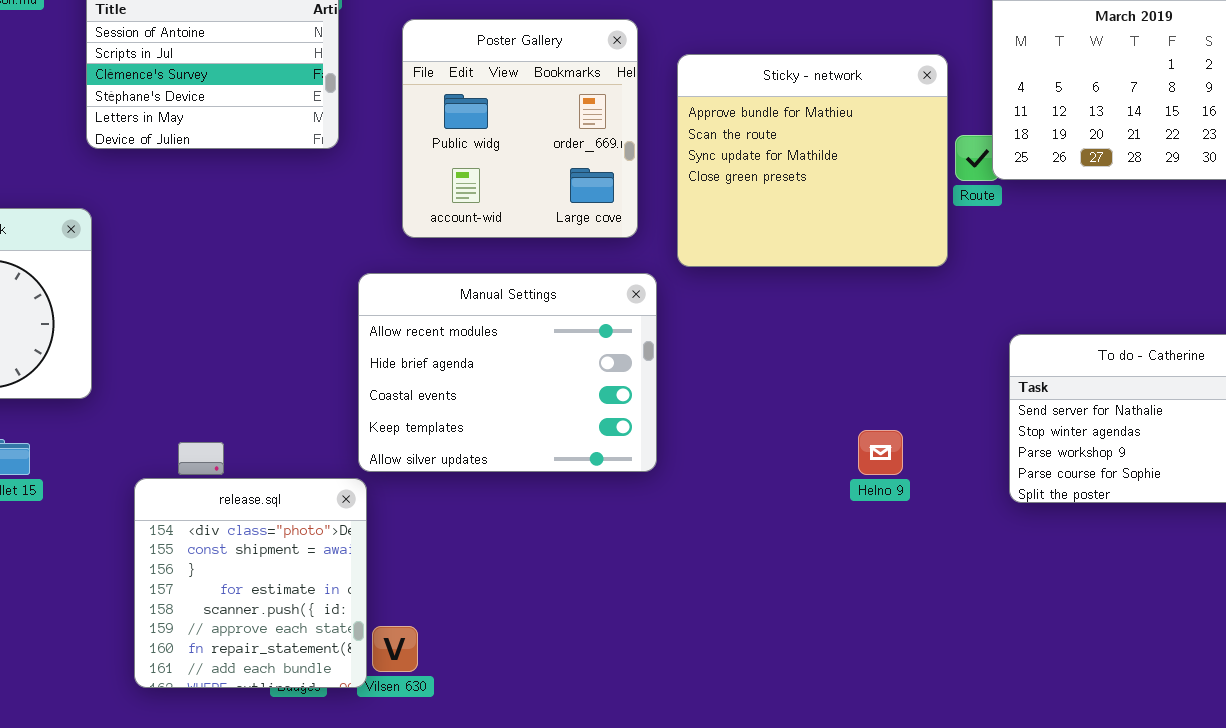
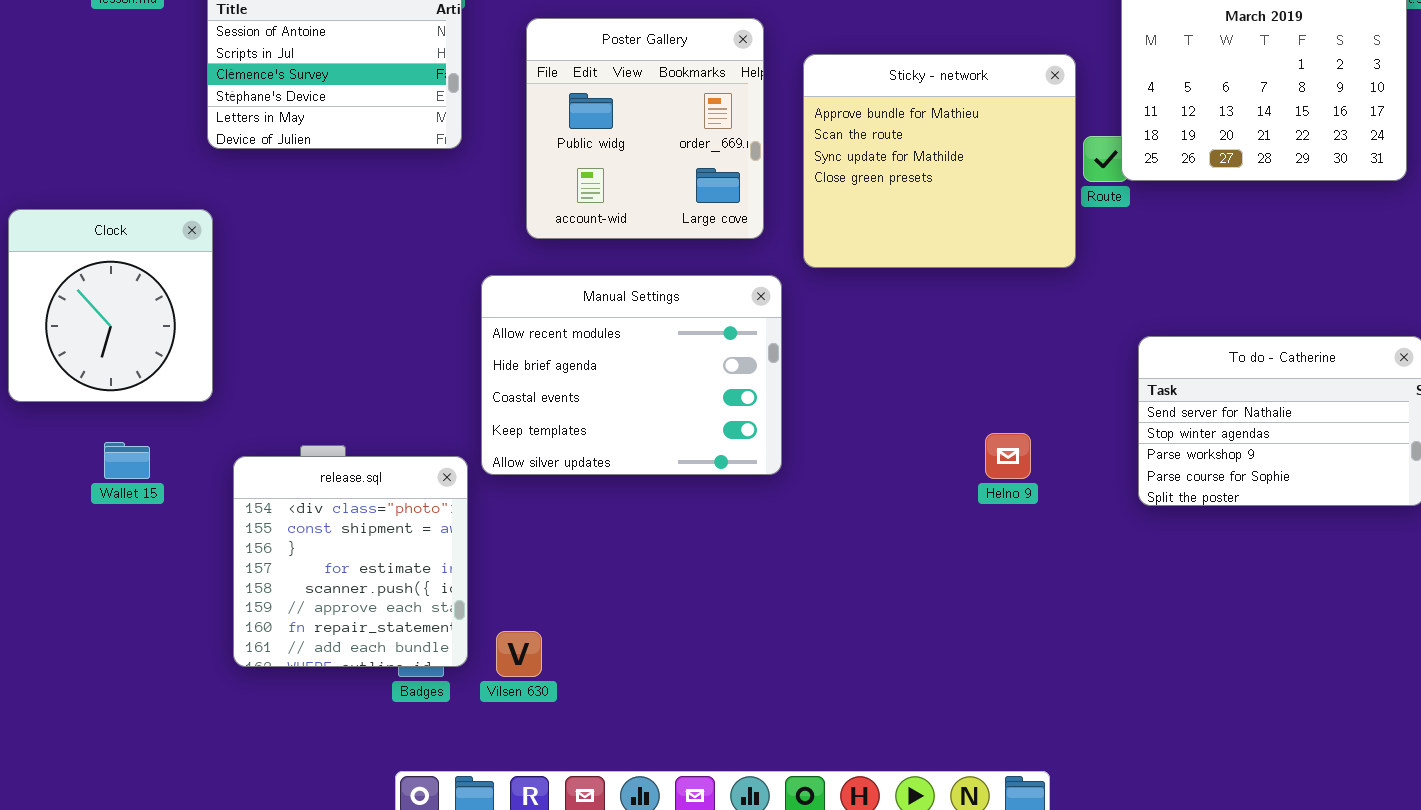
release.sql: [134,478,367,688] -> [233,456,468,667], moved

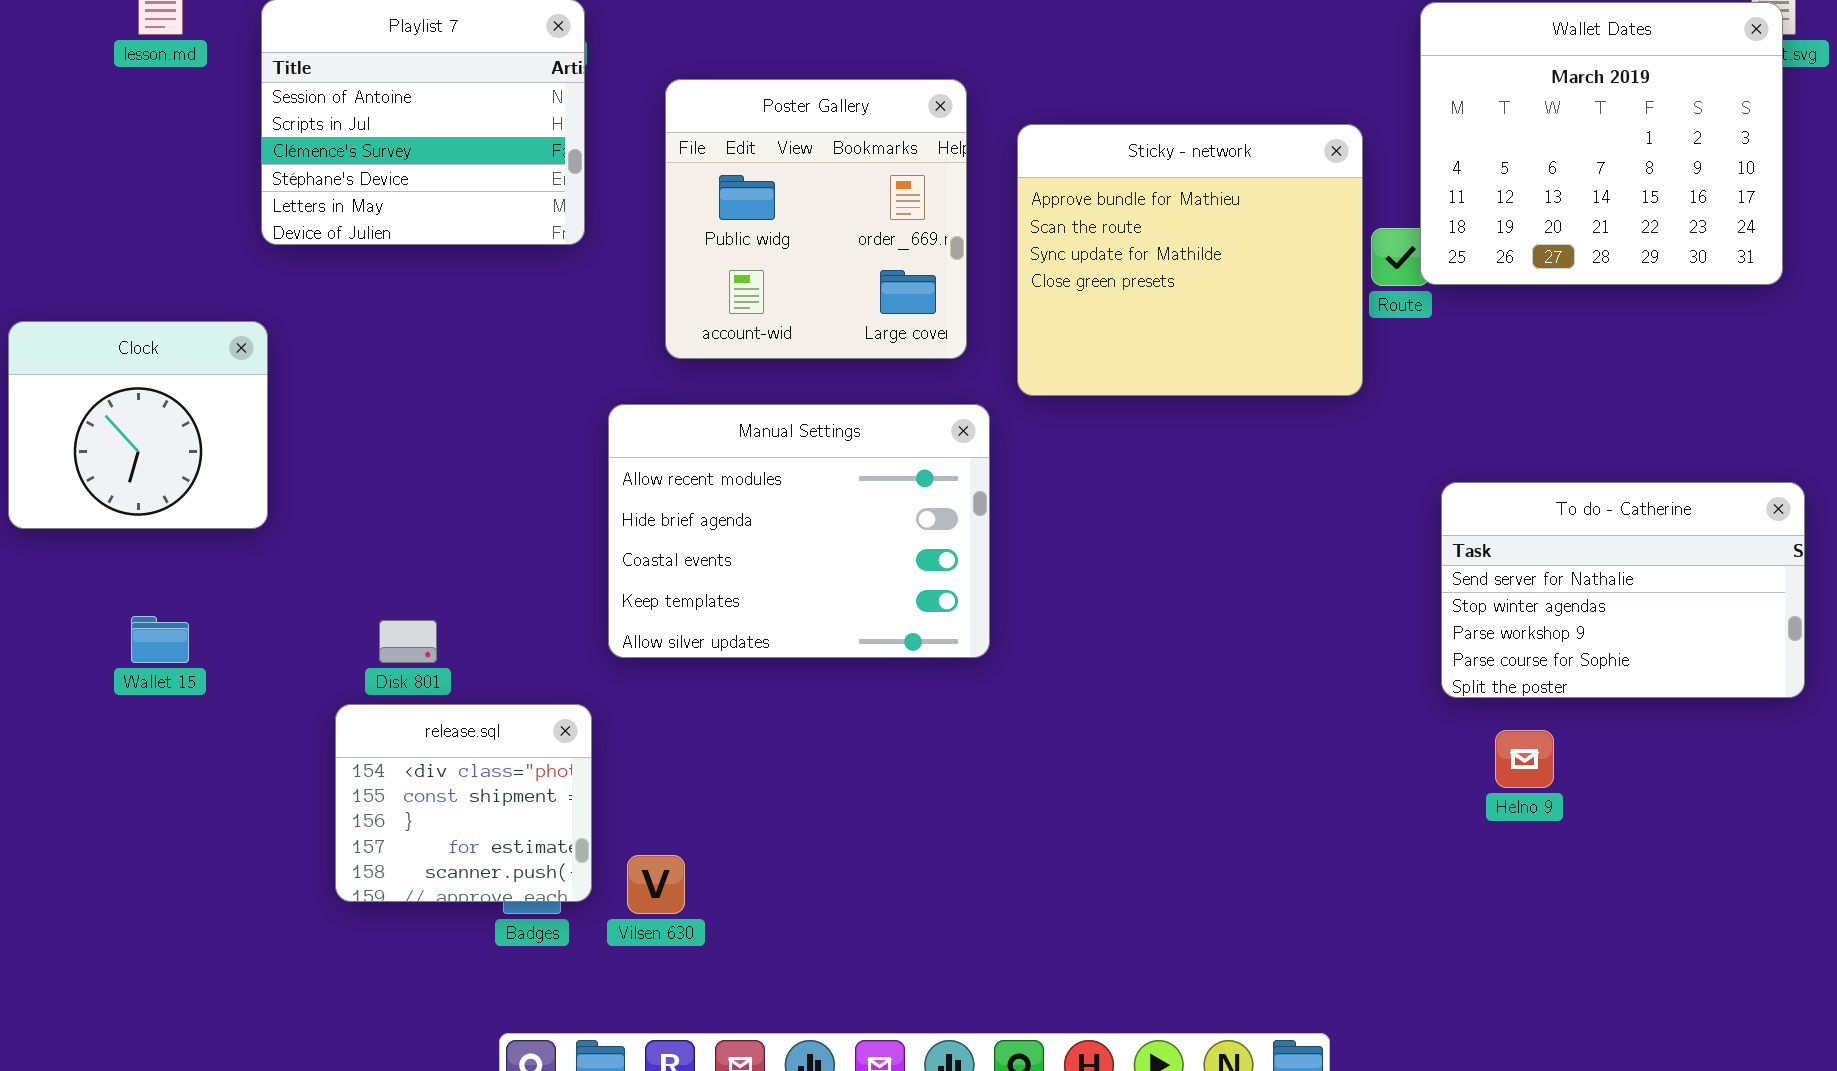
Clock: [8,209,213,402] -> [8,321,268,529], resized
Helno 9: [985,433,1031,479] -> [1495,730,1554,788], moved
release.sql: [233,456,468,667] -> [335,704,592,902], resized

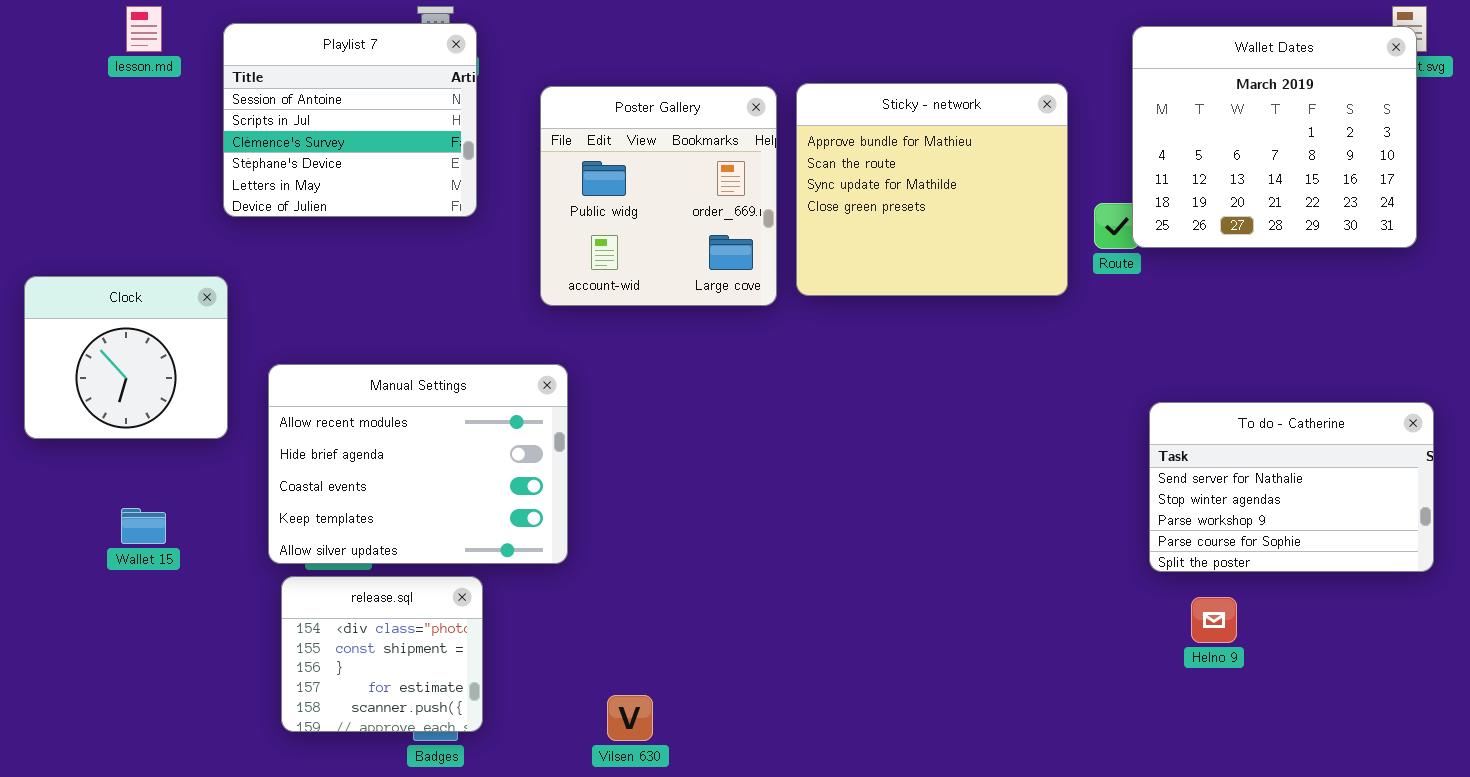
Sticky - network: [1017,124,1363,396] -> [796,83,1068,296], moved
Manual Settings: [608,404,990,658] -> [268,364,568,564], moved
Vilsen 630: [627,855,685,914] -> [607,695,653,741], moved

